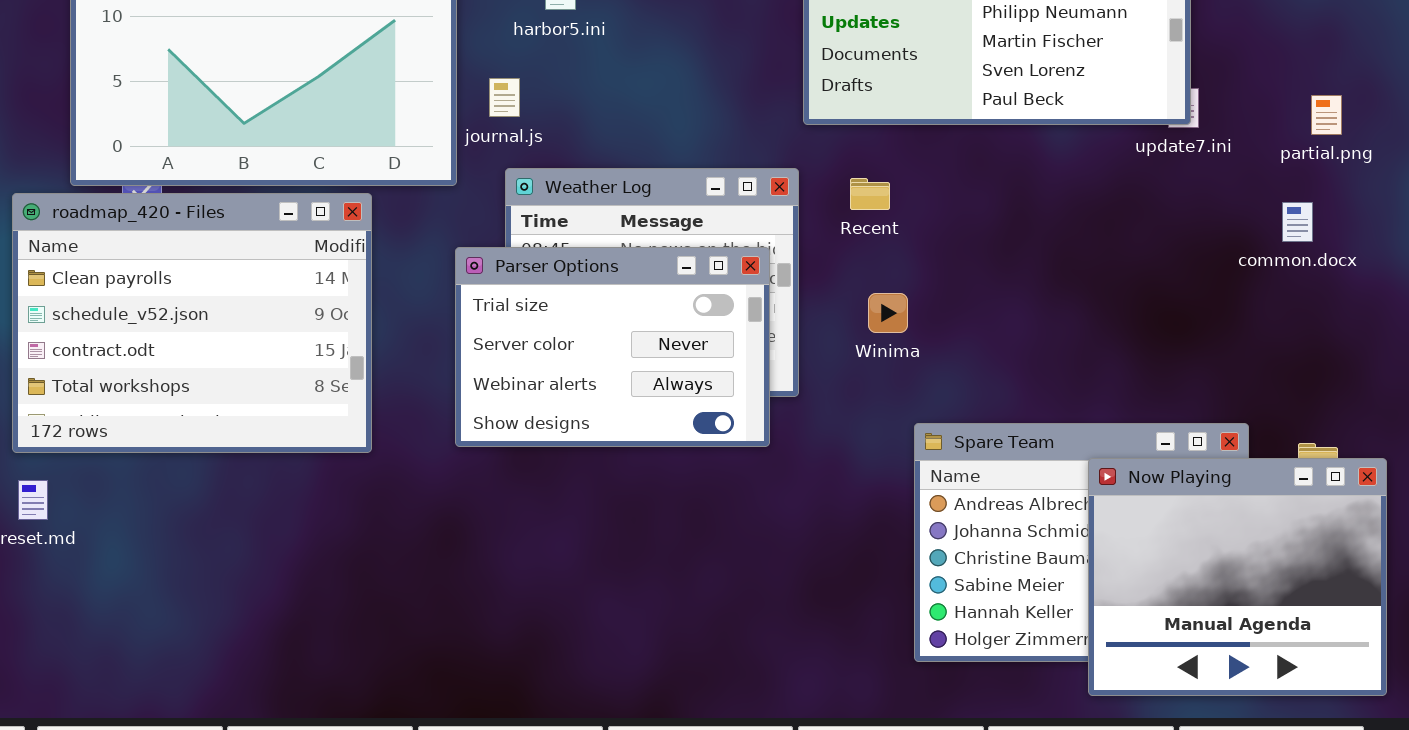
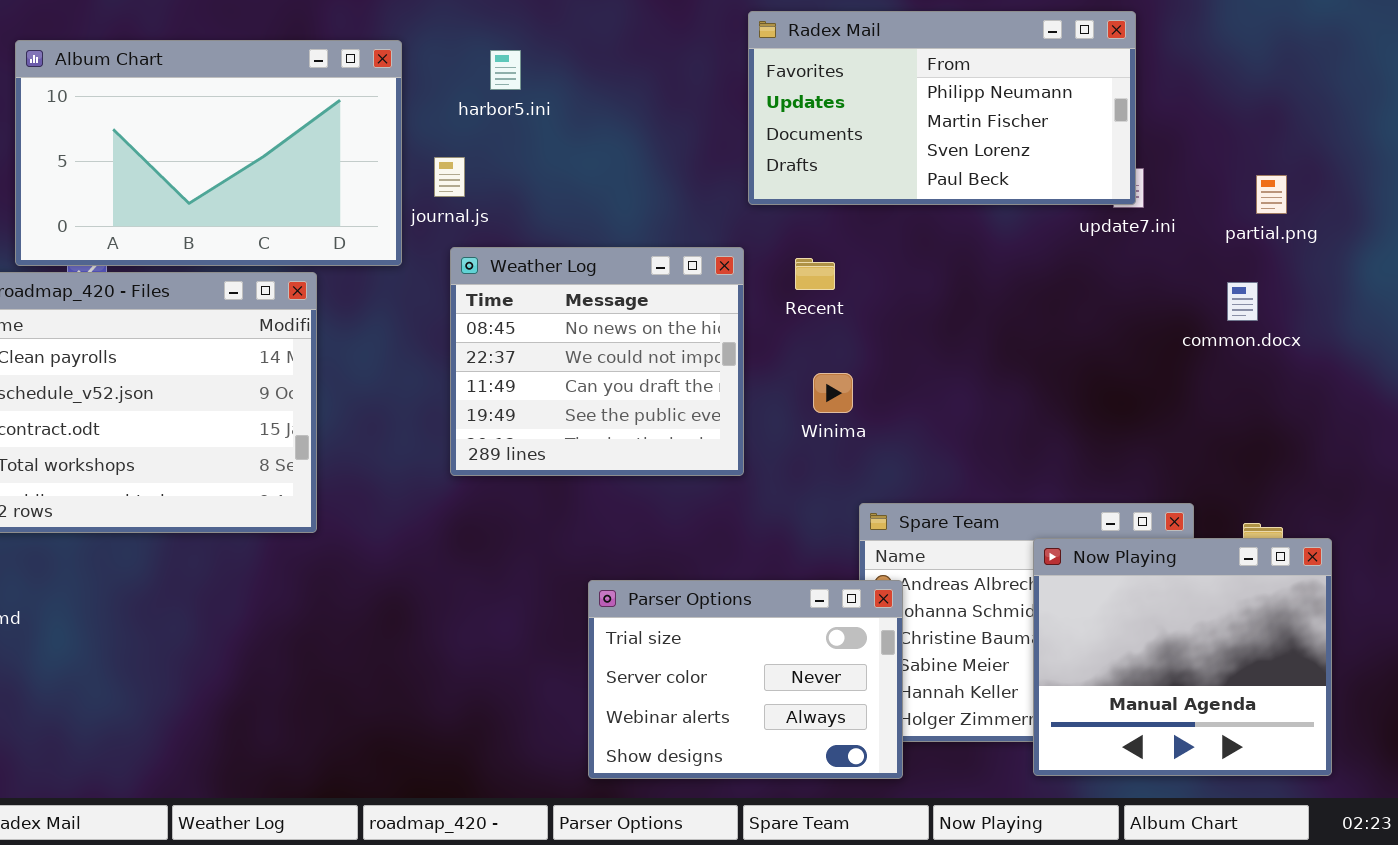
Parser Options: [455,247,770,447] -> [588,580,903,779], moved

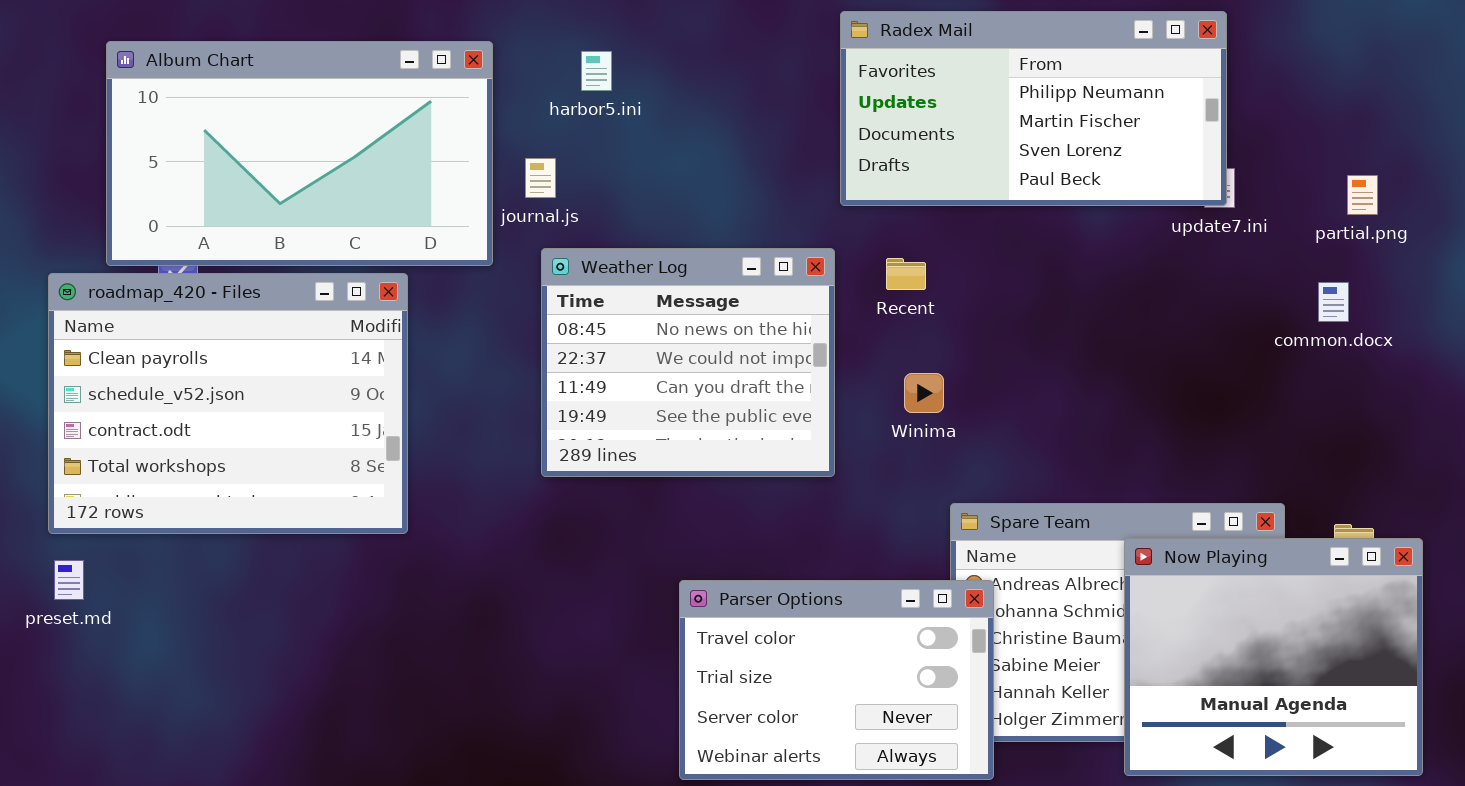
Parser Options: [588,580,903,779] -> [679,580,994,780], scrolled up 1 row

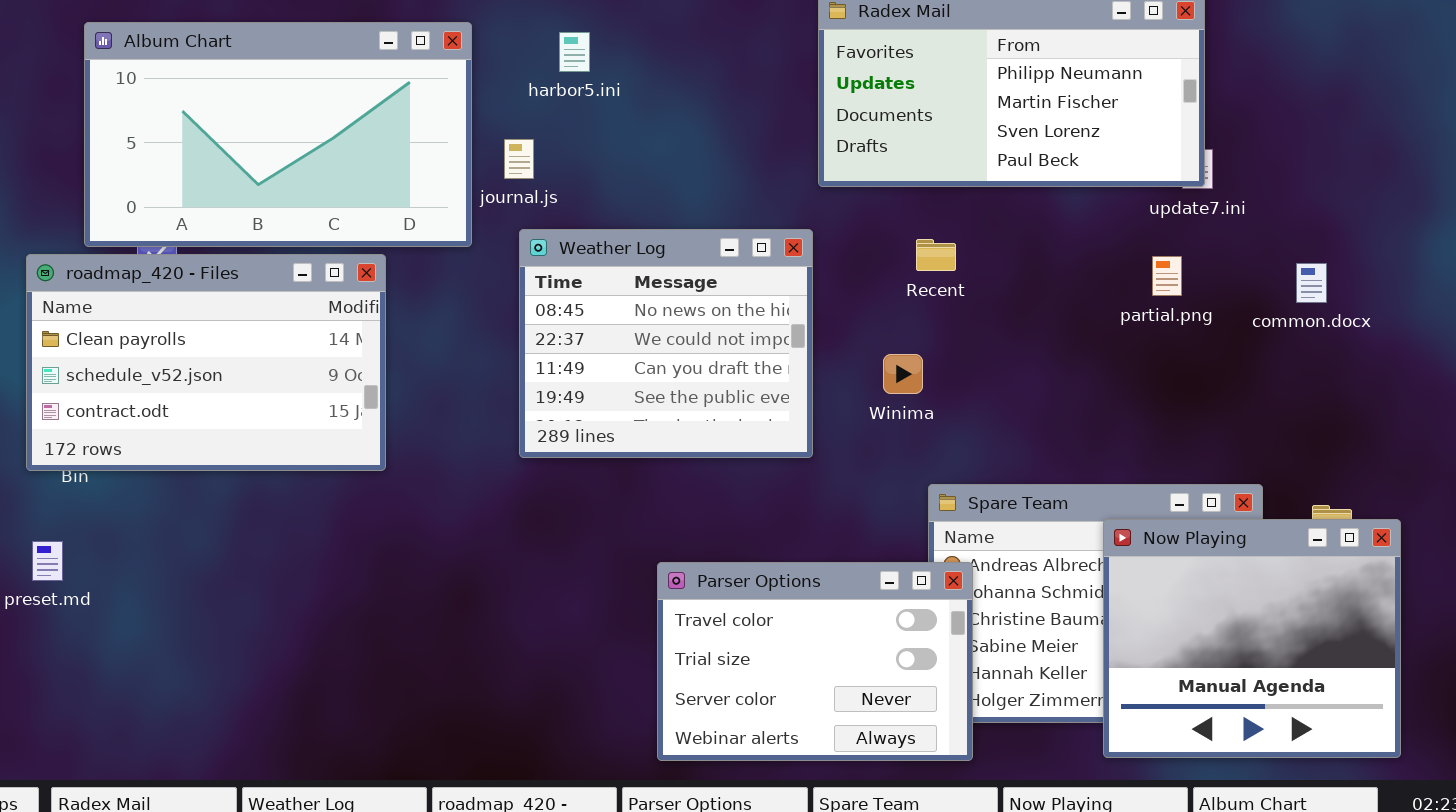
partial.png: [1347,175,1378,215] -> [1152,256,1182,296], moved
Recent: [886,258,926,290] -> [916,239,956,271], moved
roadmap_420 - Files: [48,273,408,534] -> [26,254,386,471], resized

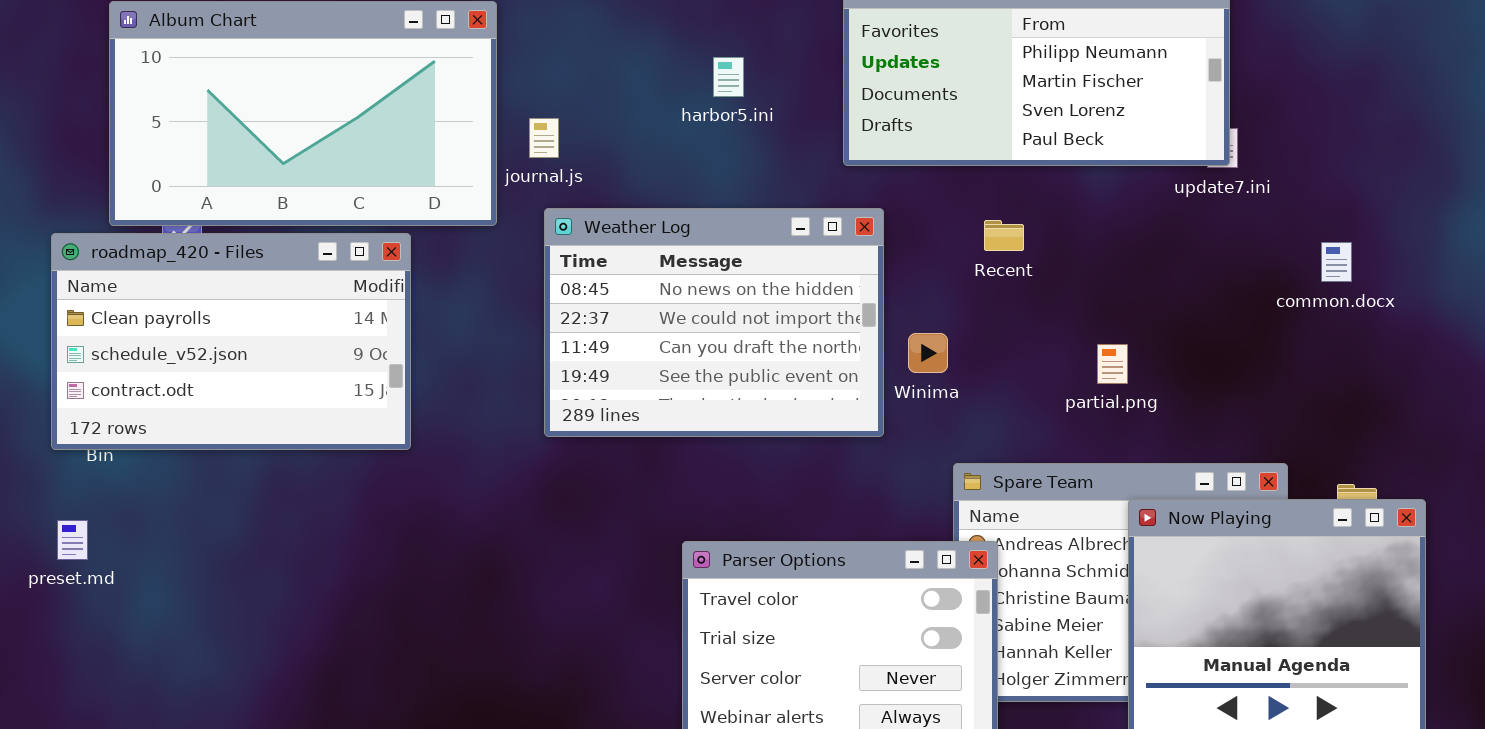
harbor5.ini: [559,32,590,72] -> [713,57,744,97], moved
Weather Log: [519,229,813,458] -> [544,208,884,437], resized
Recent: [916,239,956,271] -> [984,220,1024,251], moved
partial.png: [1152,256,1182,296] -> [1097,344,1128,384], moved

